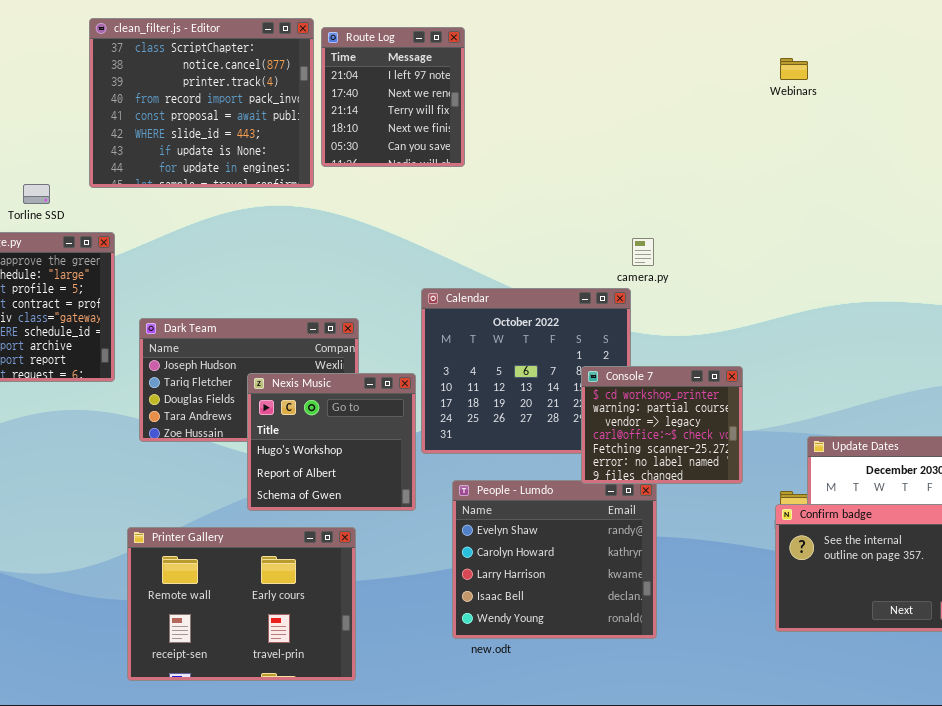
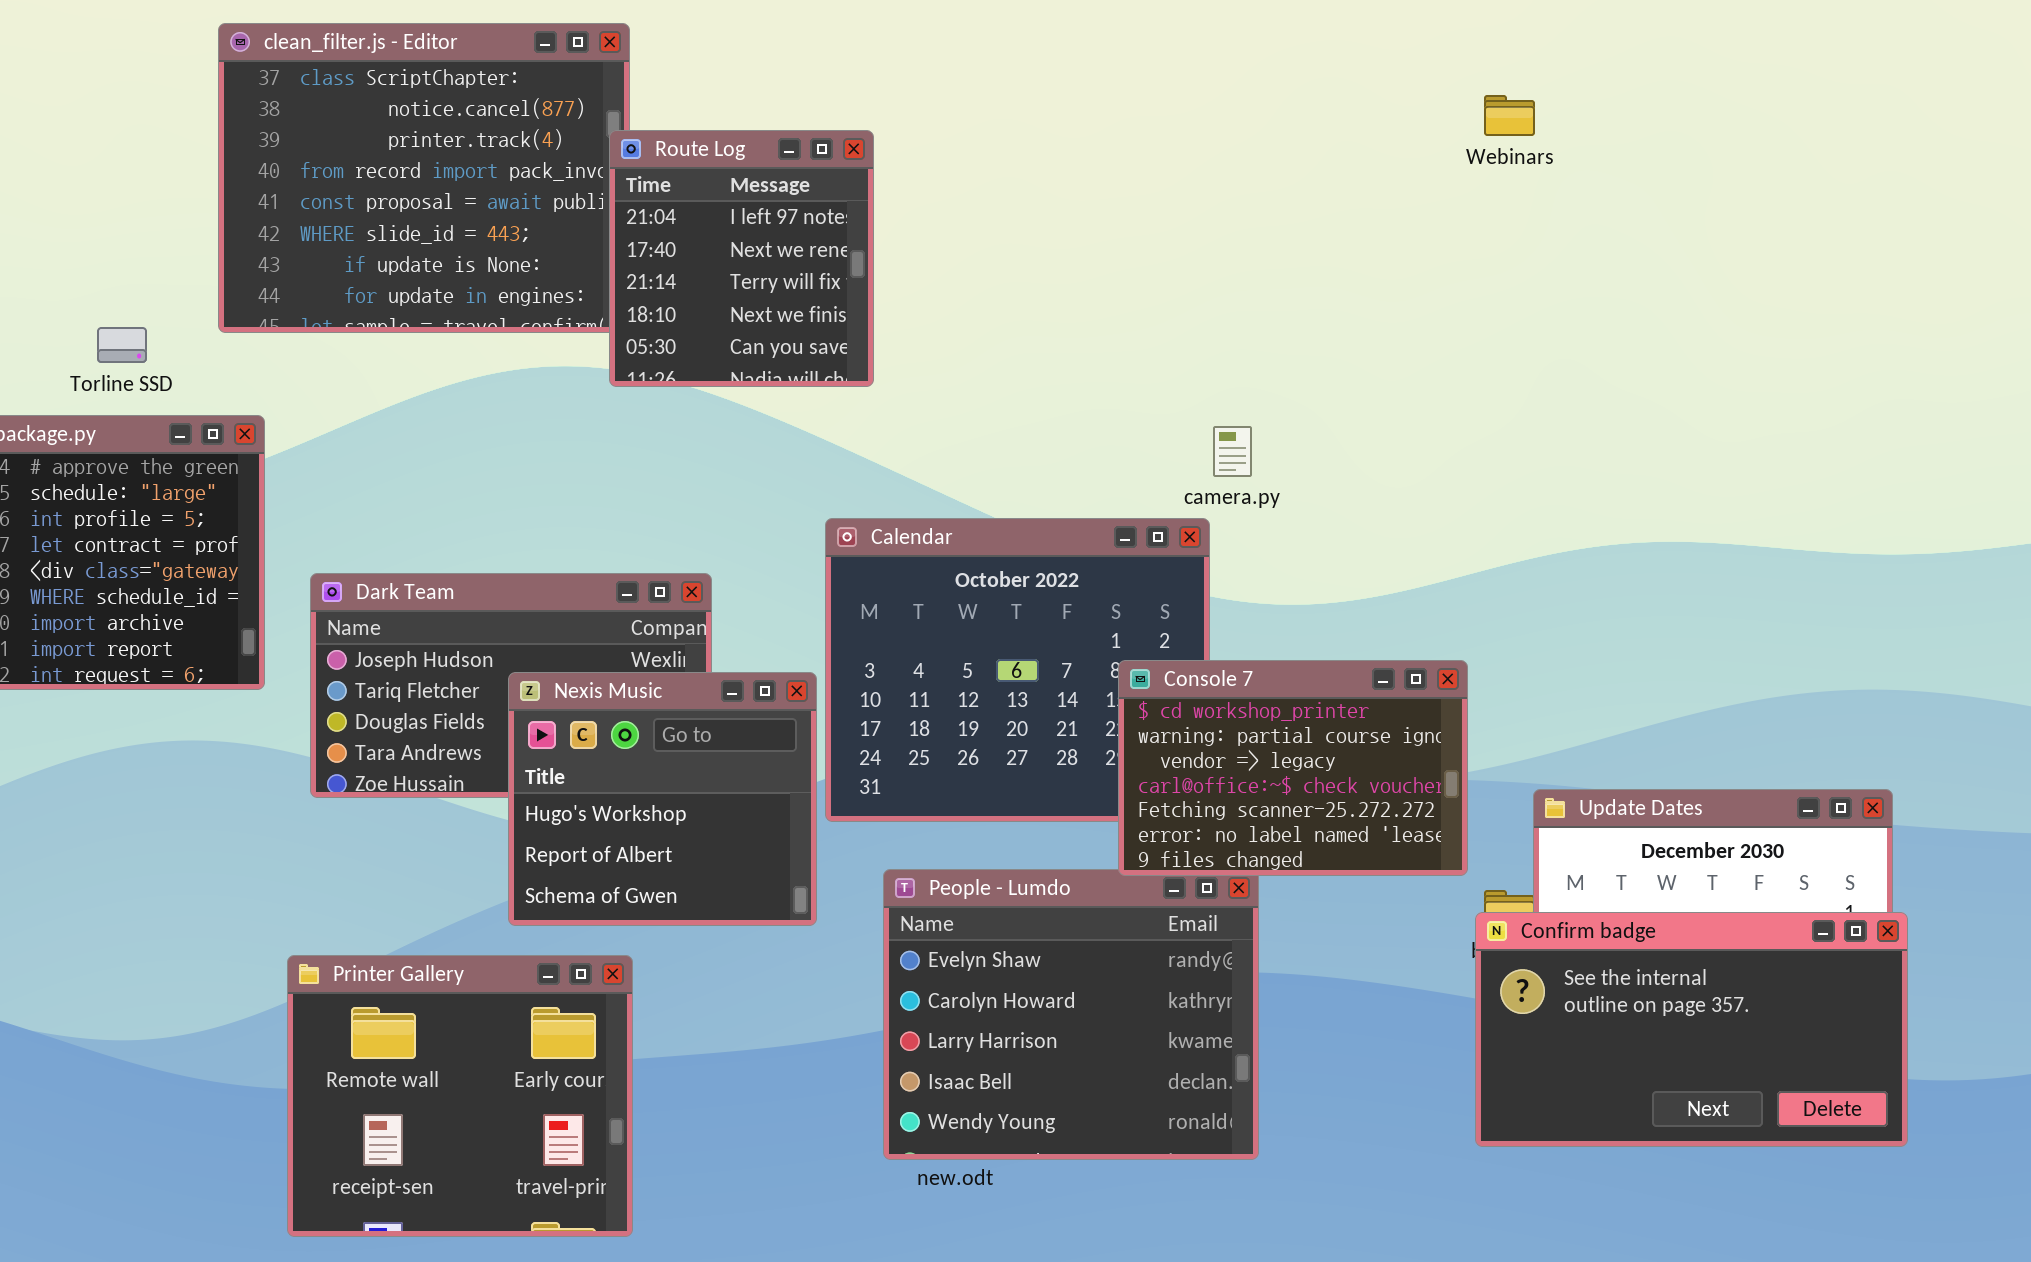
Route Log: [321,27,465,167] -> [609,130,874,387], moved
Console 7: [581,366,743,484] -> [1118,660,1468,876], resized
Printer Gallery: [127,527,356,681] -> [287,955,633,1237], resized

